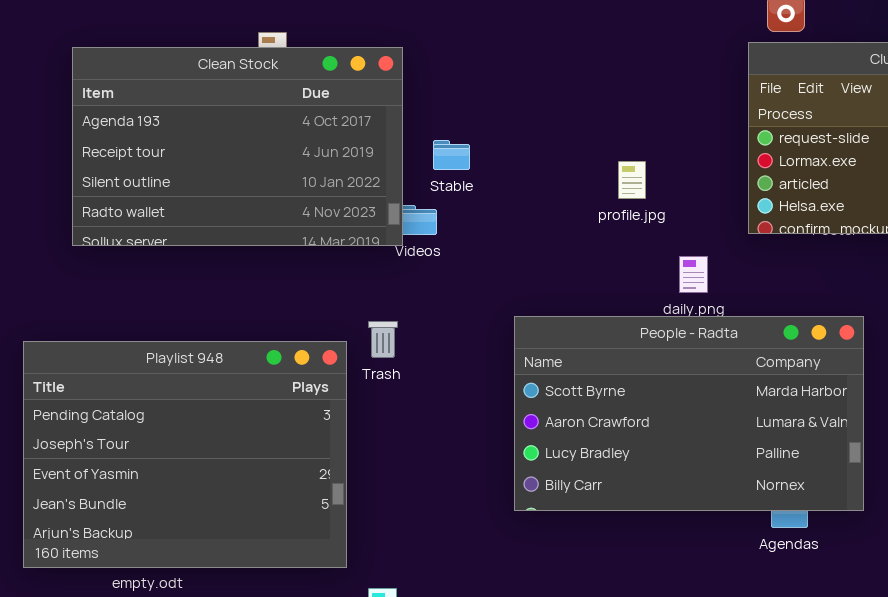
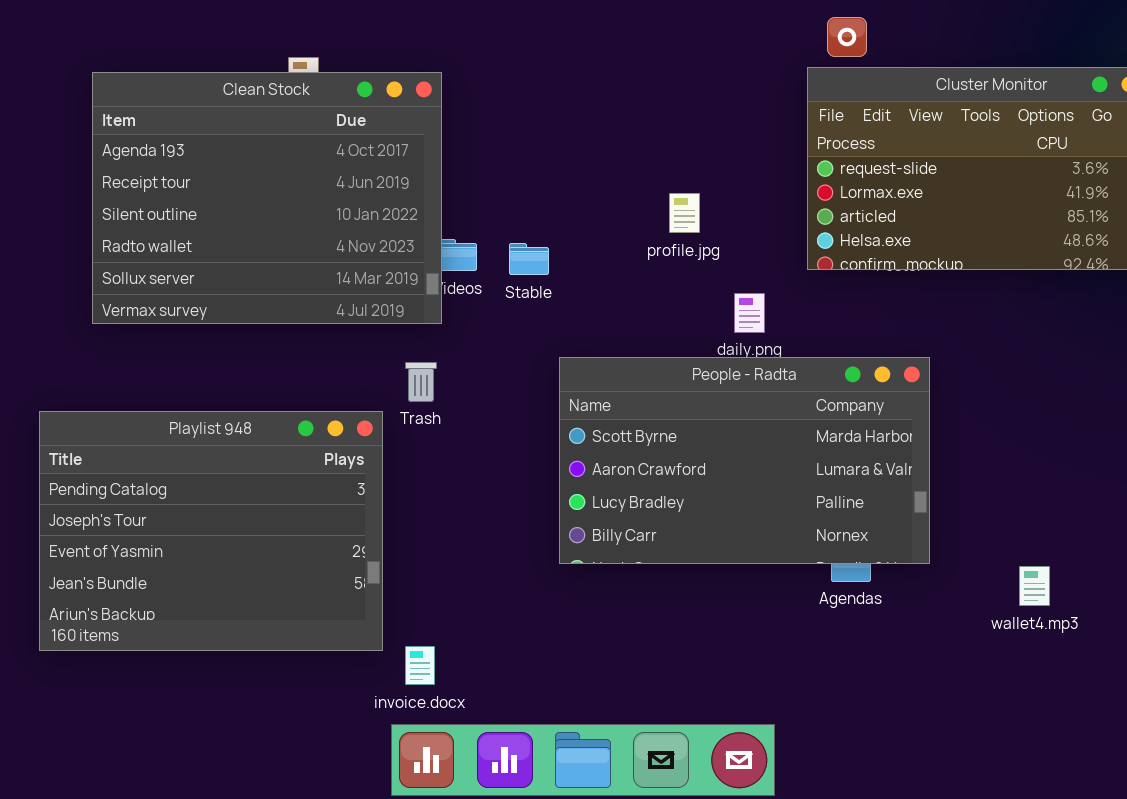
Clean Stock: [72,47,403,246] -> [92,72,442,324], resized
Stable: [433,140,470,170] -> [509,243,549,275], moved
Playlist 948: [23,341,347,568] -> [39,411,383,651], moved

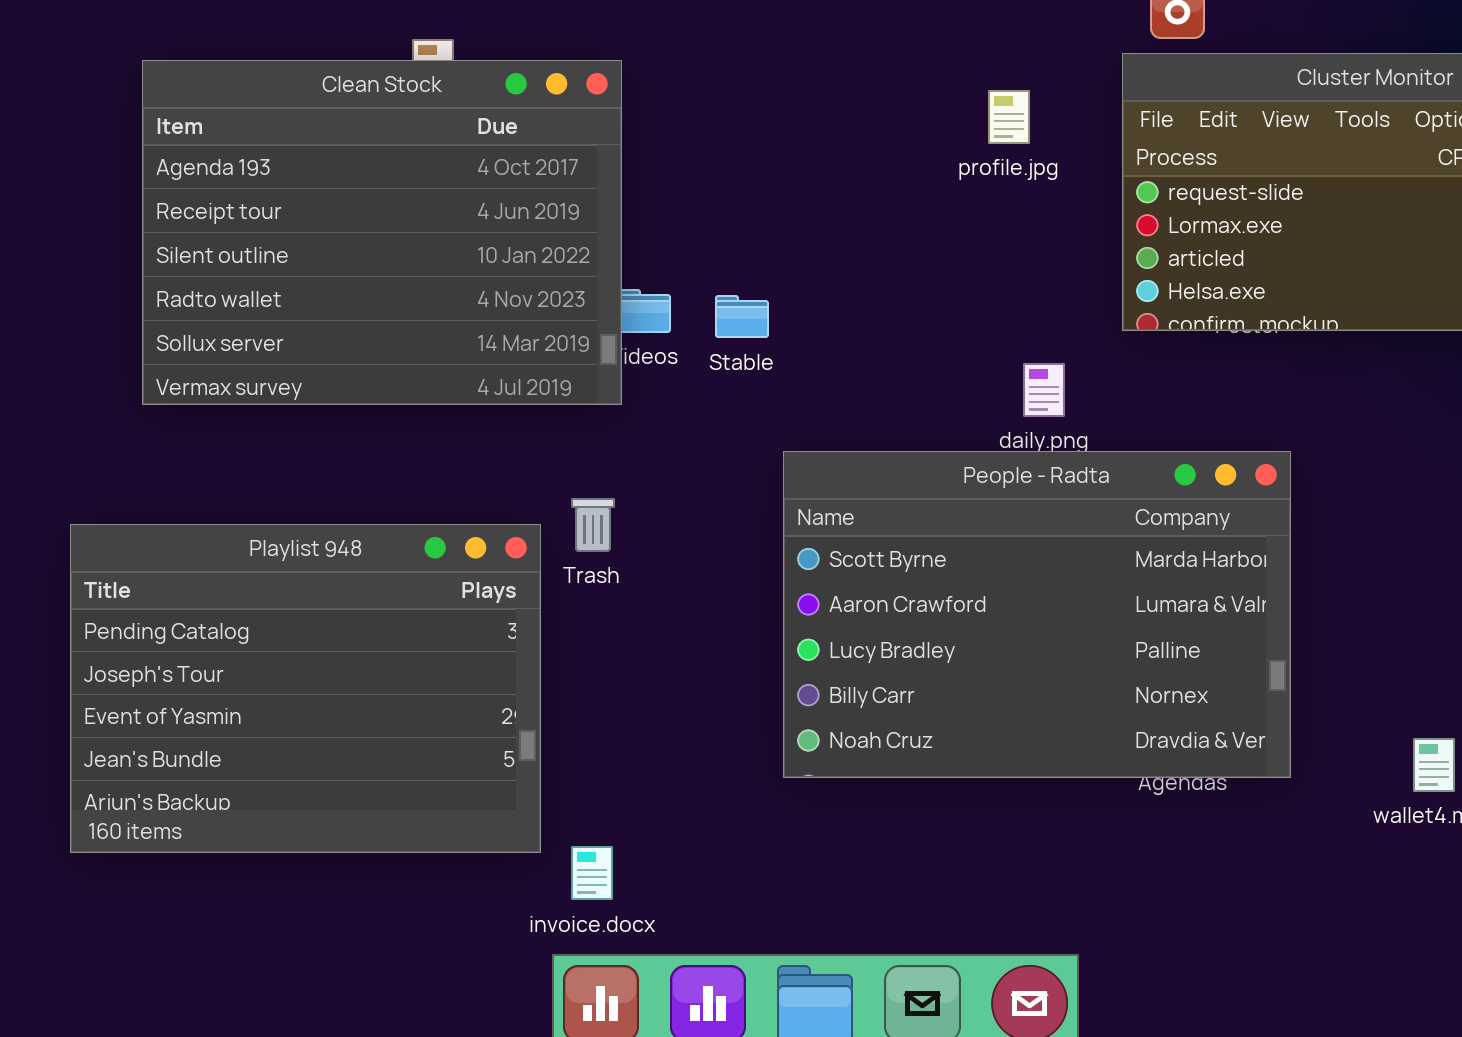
profile.jpg: [669,193,700,233] -> [988,90,1030,144], moved
People - Radta: [559,357,930,564] -> [783,451,1291,778], resized
Trash: [405,362,437,402] -> [571,498,615,552], moved

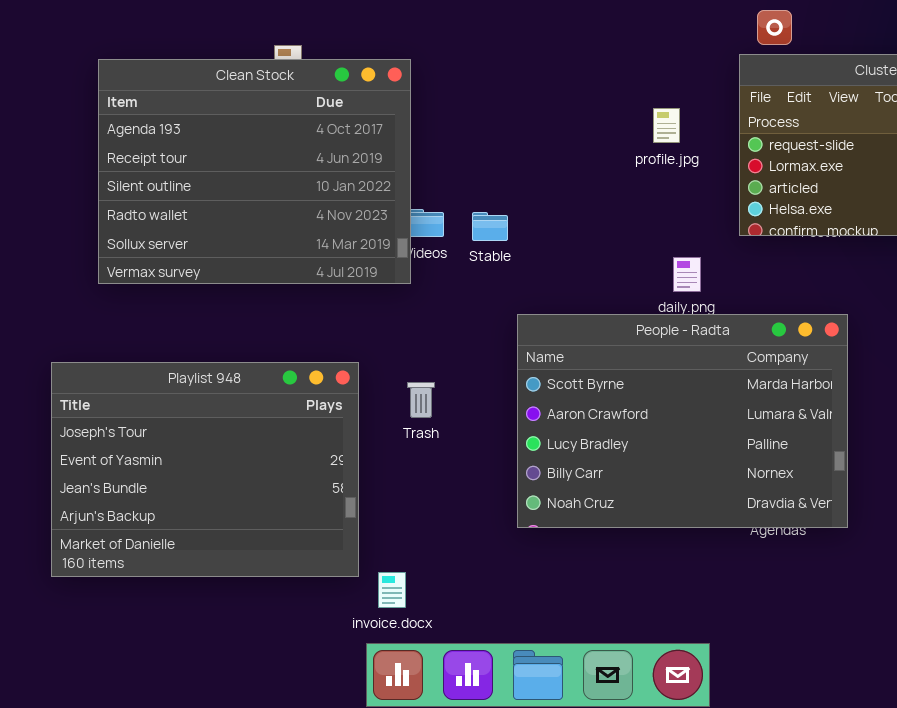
profile.jpg: [988,90,1030,144] -> [653,108,680,143], moved
Trash: [571,498,615,552] -> [407,382,435,418], moved
Playlist 948: [70,524,541,853] -> [51,362,359,577], scrolled down 1 row

